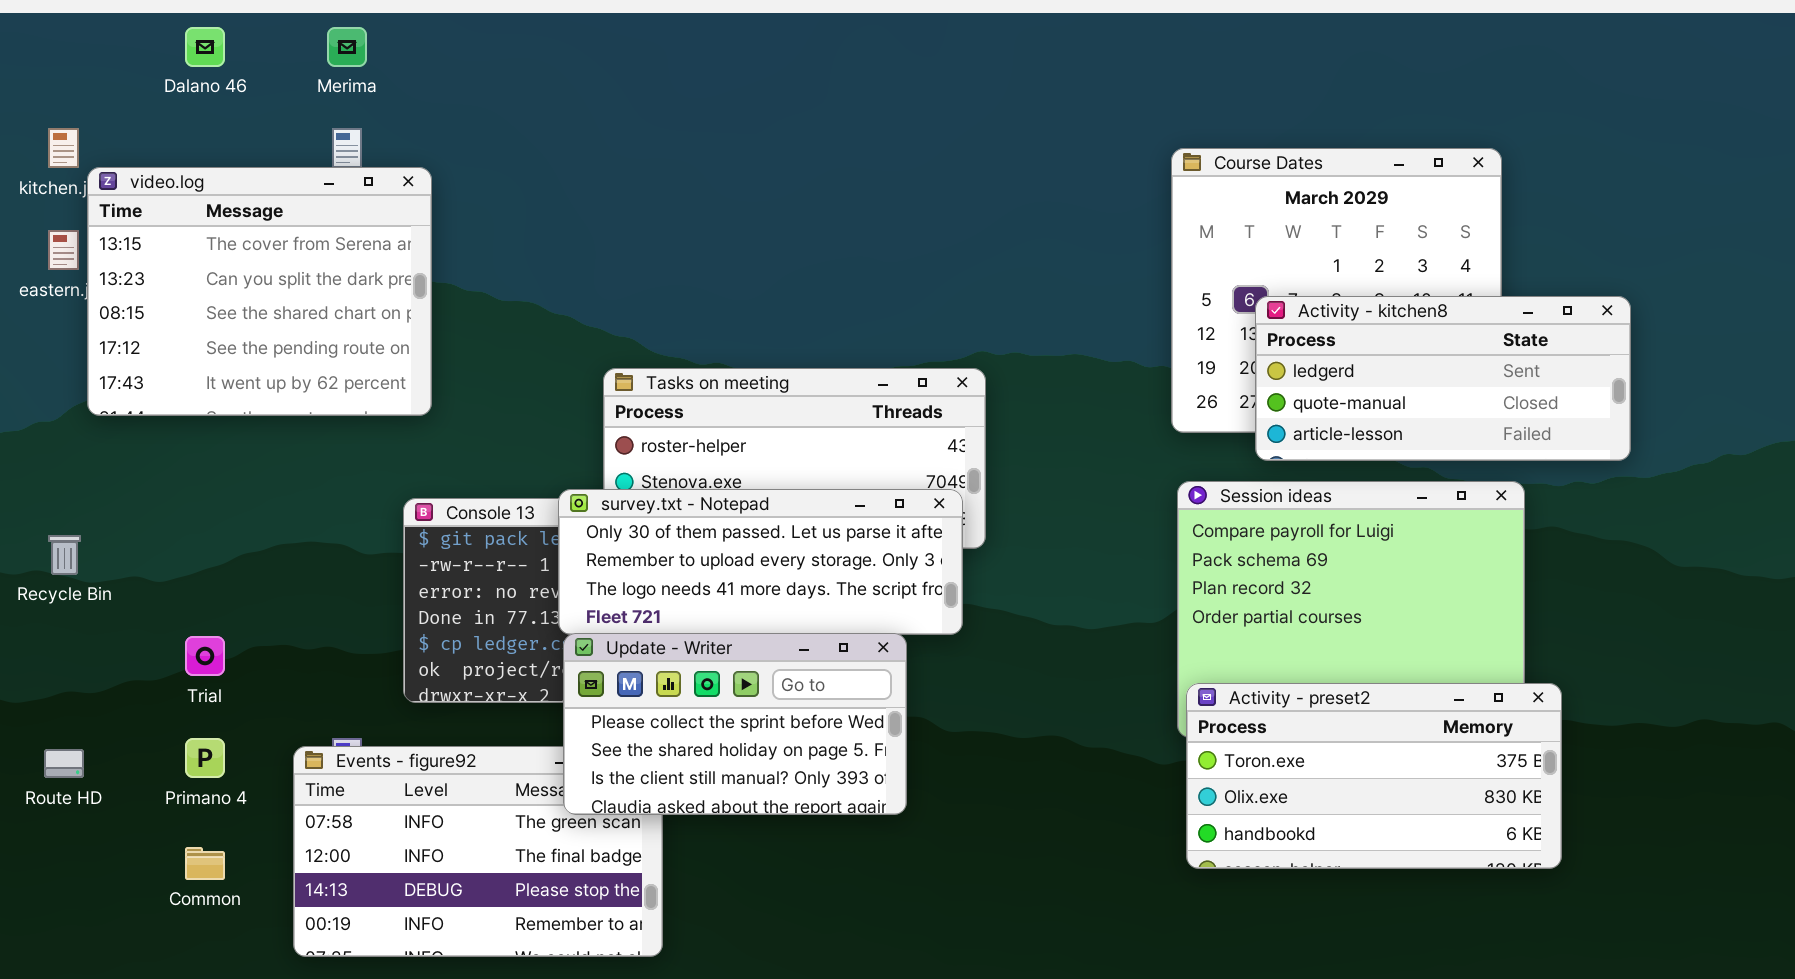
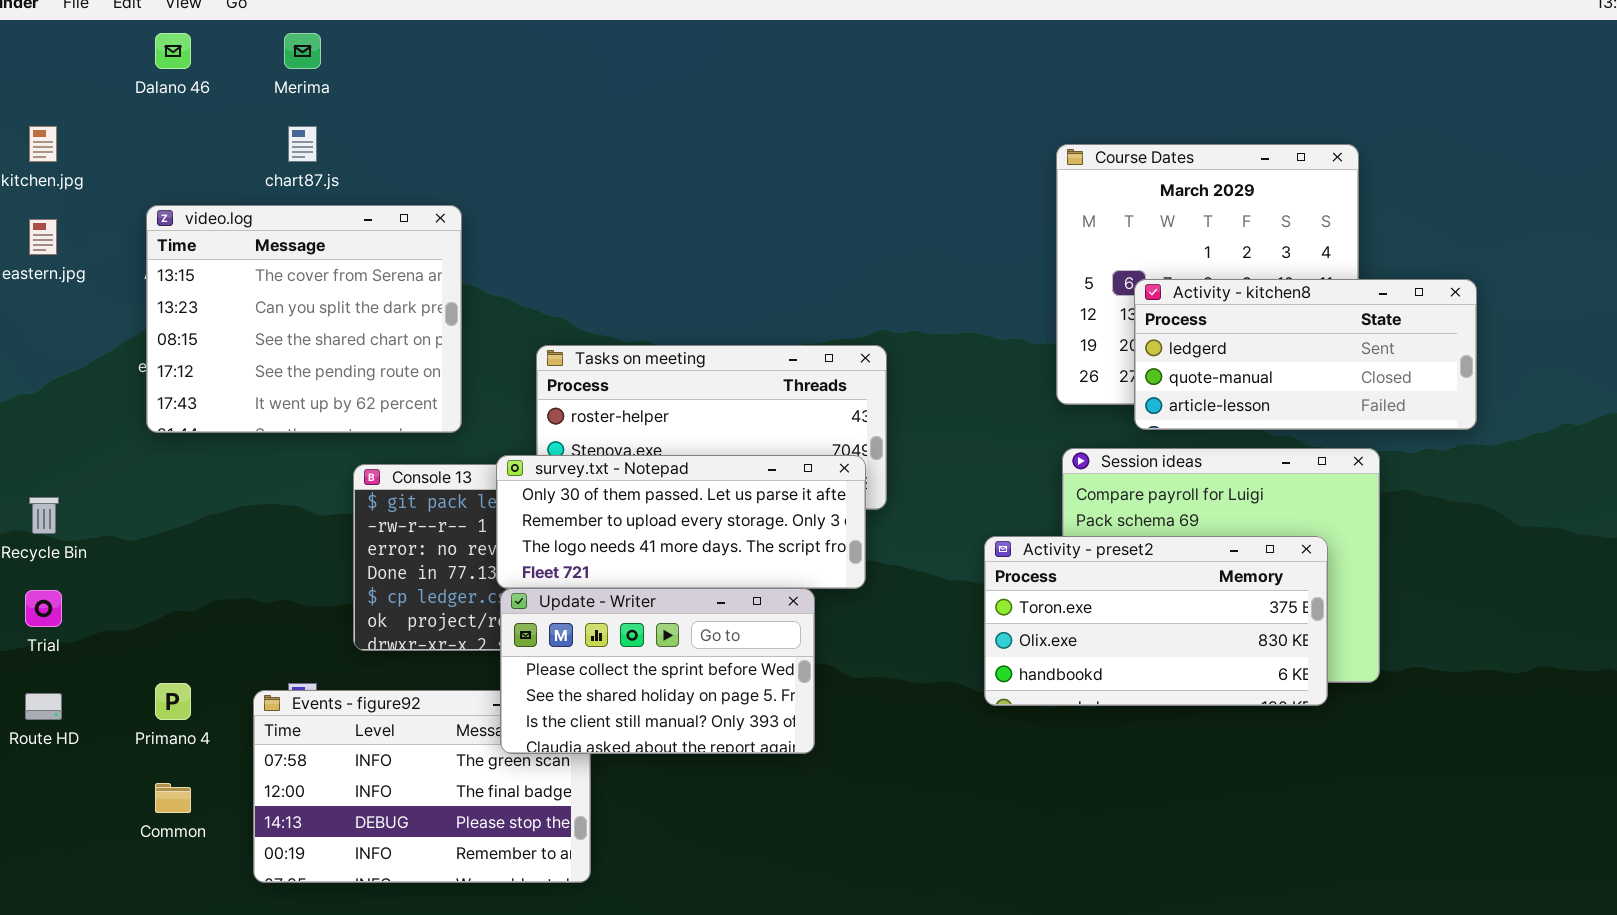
video.log: [87,167,432,416] -> [146,205,462,433], moved
Trial: [185,636,225,676] -> [25,590,62,627], moved
Activity - preset2: [1186,683,1562,869] -> [984,536,1328,706], moved

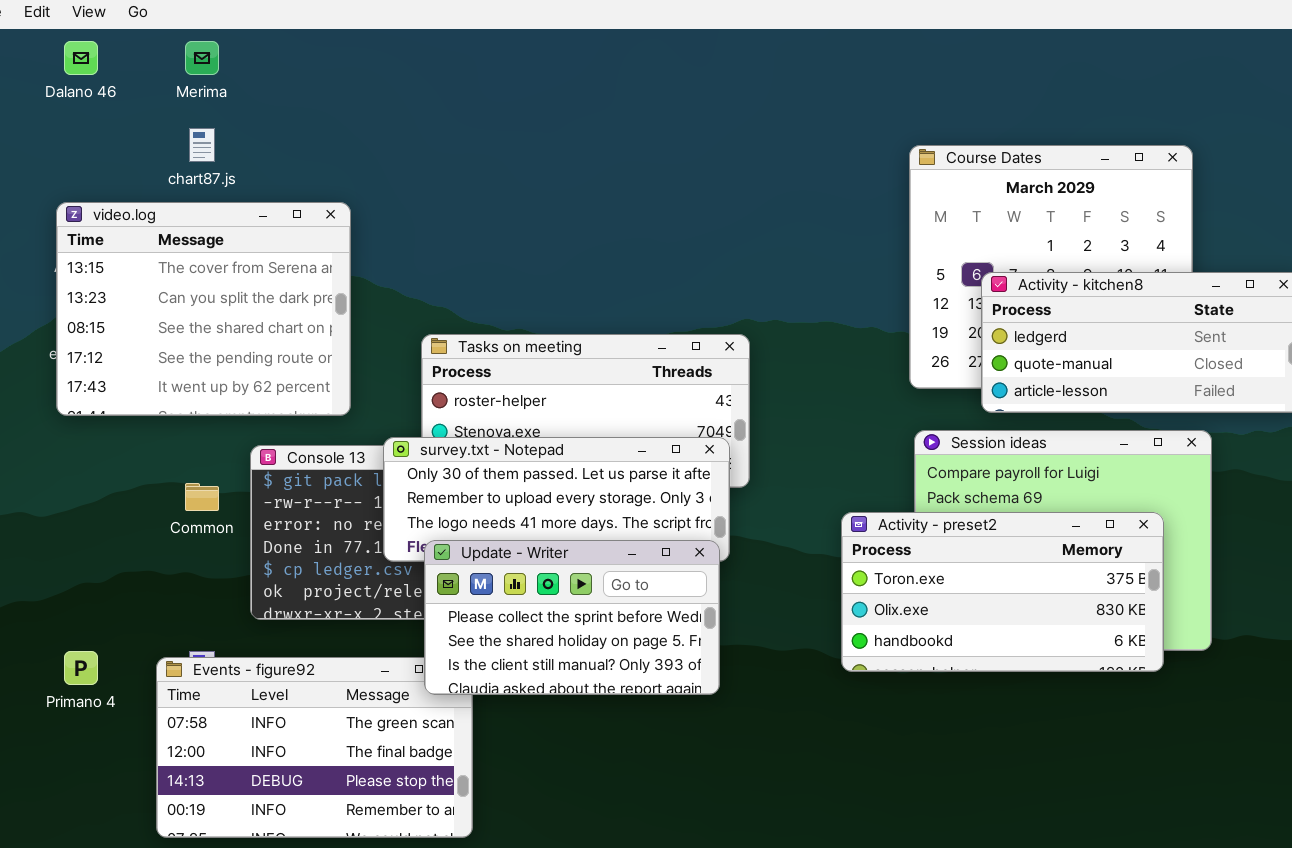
Update - Writer: [500,588,815,754] -> [424,540,720,695], moved
Common: [155,783,191,813] -> [185,483,219,511], moved

